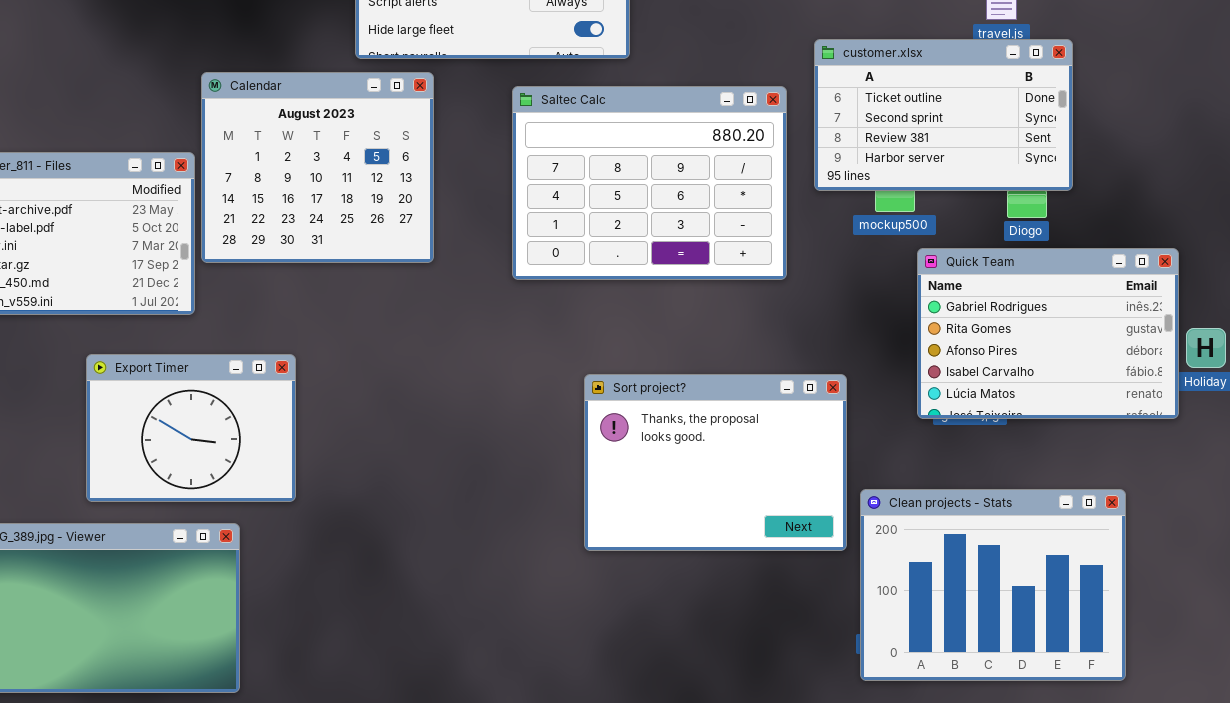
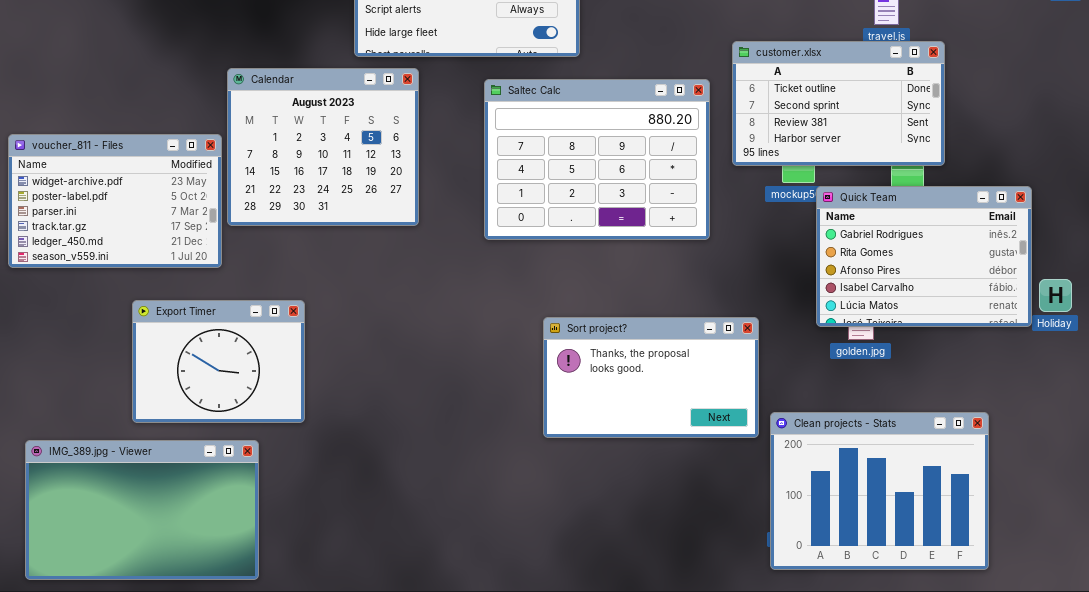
Quick Team: [917,248,1179,419] -> [816,186,1032,327], moved
Sort project?: [584,374,847,551] -> [543,317,759,438], resized

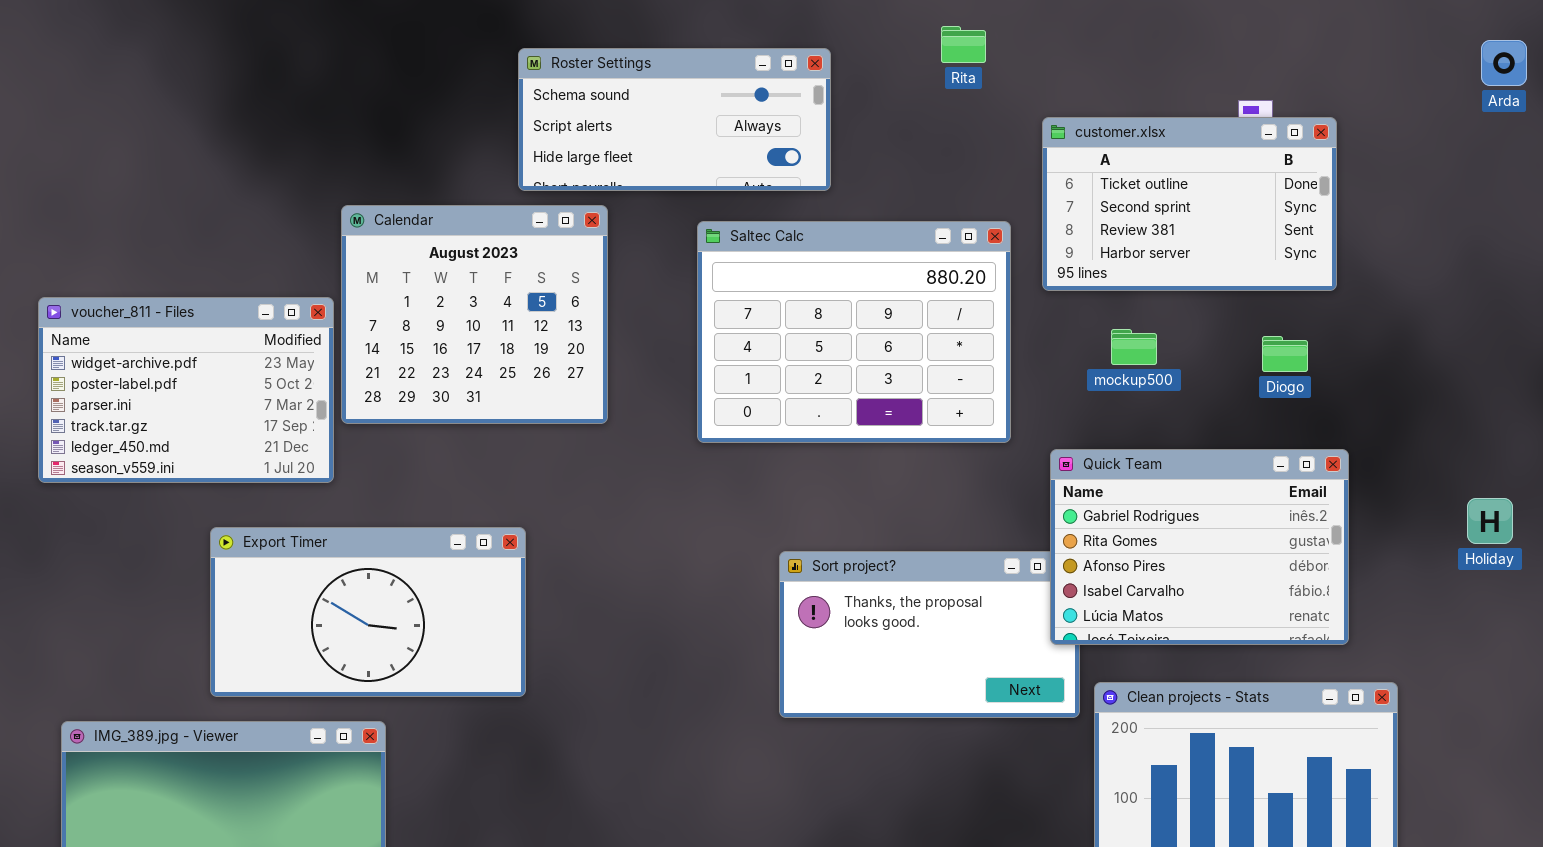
customer.xlsx: [732,41,945,166] -> [1042,117,1337,291], moved
Quick Team: [816,186,1032,327] -> [1050,449,1349,645], moved
Export Timer: [132,300,305,423] -> [210,527,526,697], resized

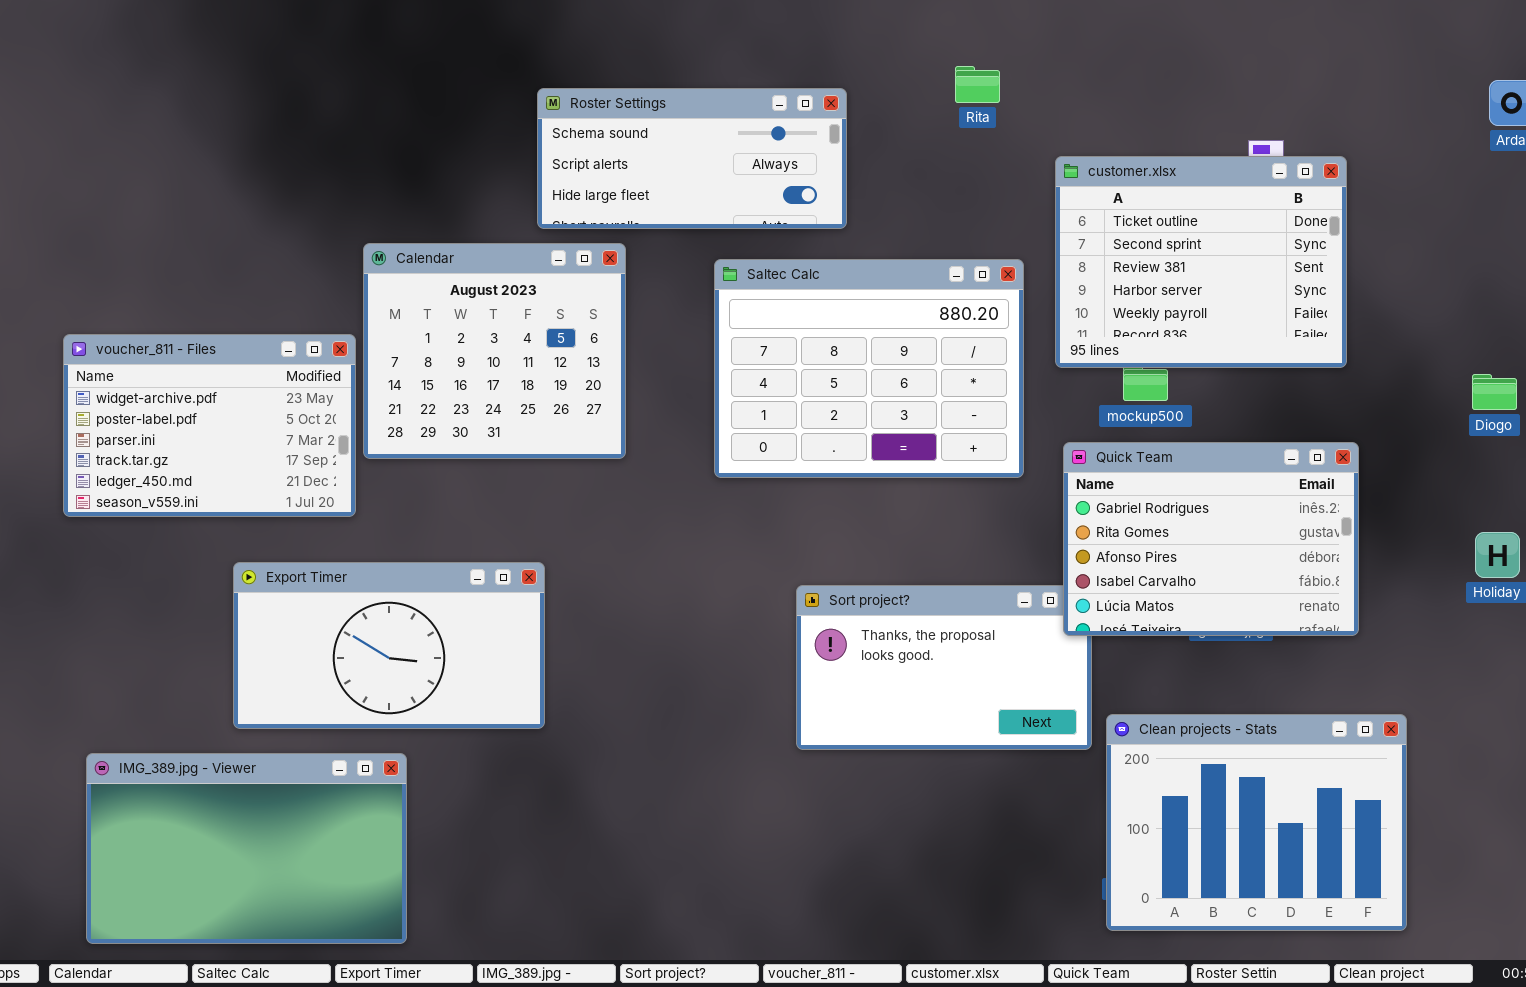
customer.xlsx: [1042,117,1337,291] -> [1055,156,1347,368], resized
Diogo: [1262,336,1308,372] -> [1472,374,1517,410], moved
Quick Team: [1050,449,1349,645] -> [1063,442,1359,636], moved

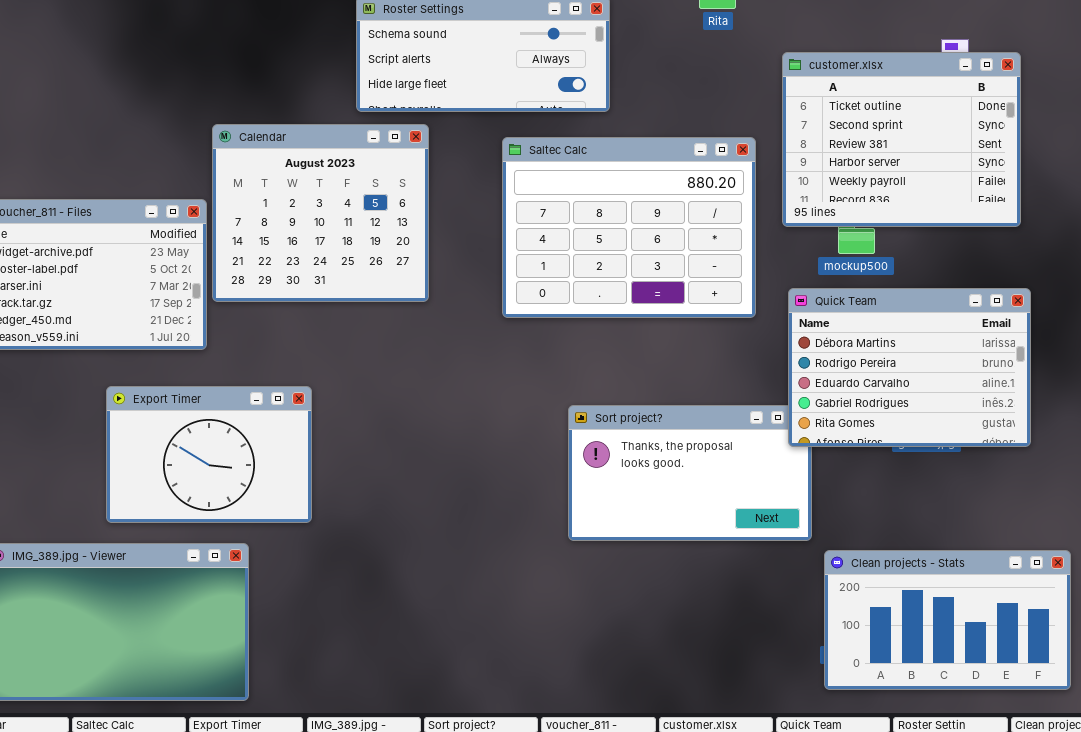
Quick Team: [1063,442,1359,636] -> [788,288,1031,447], scrolled up 3 rows
Export Timer: [233,562,545,729] -> [106,386,312,523], resized
Clean projects - Stats: [1106,714,1407,931] -> [824,550,1071,690], resized

